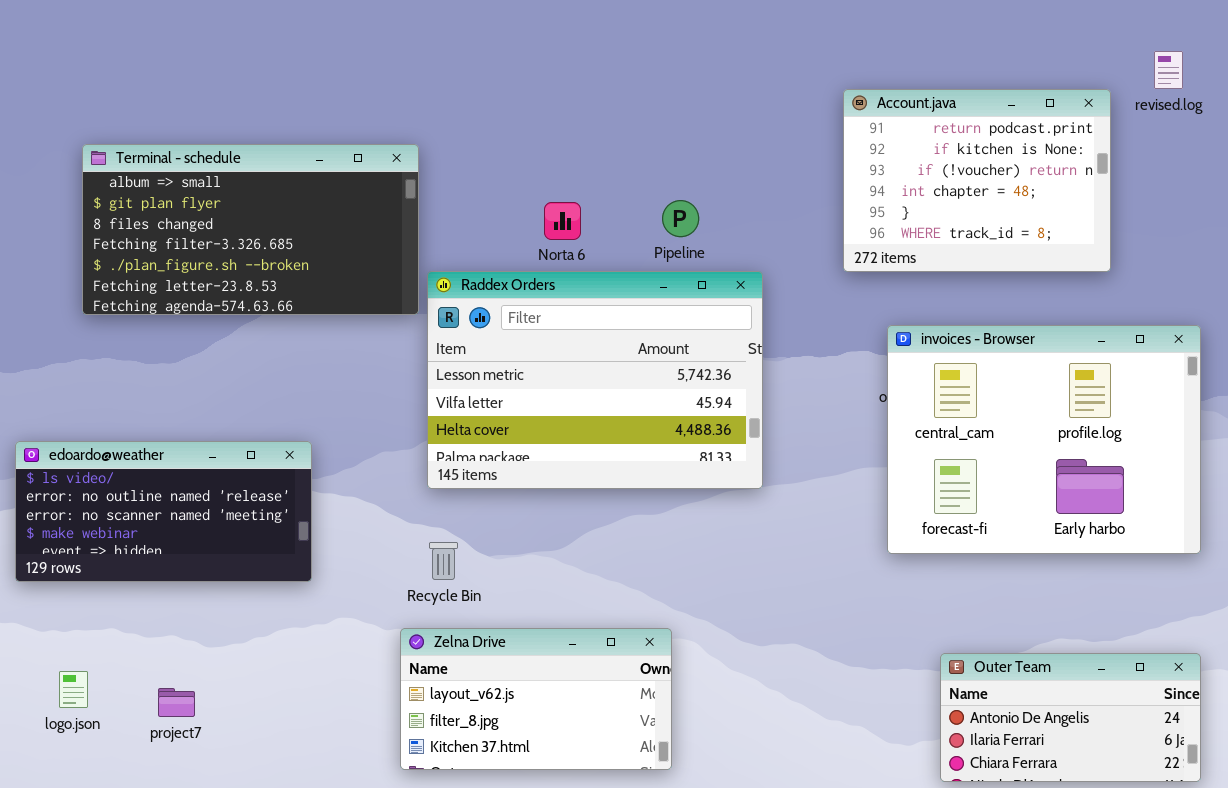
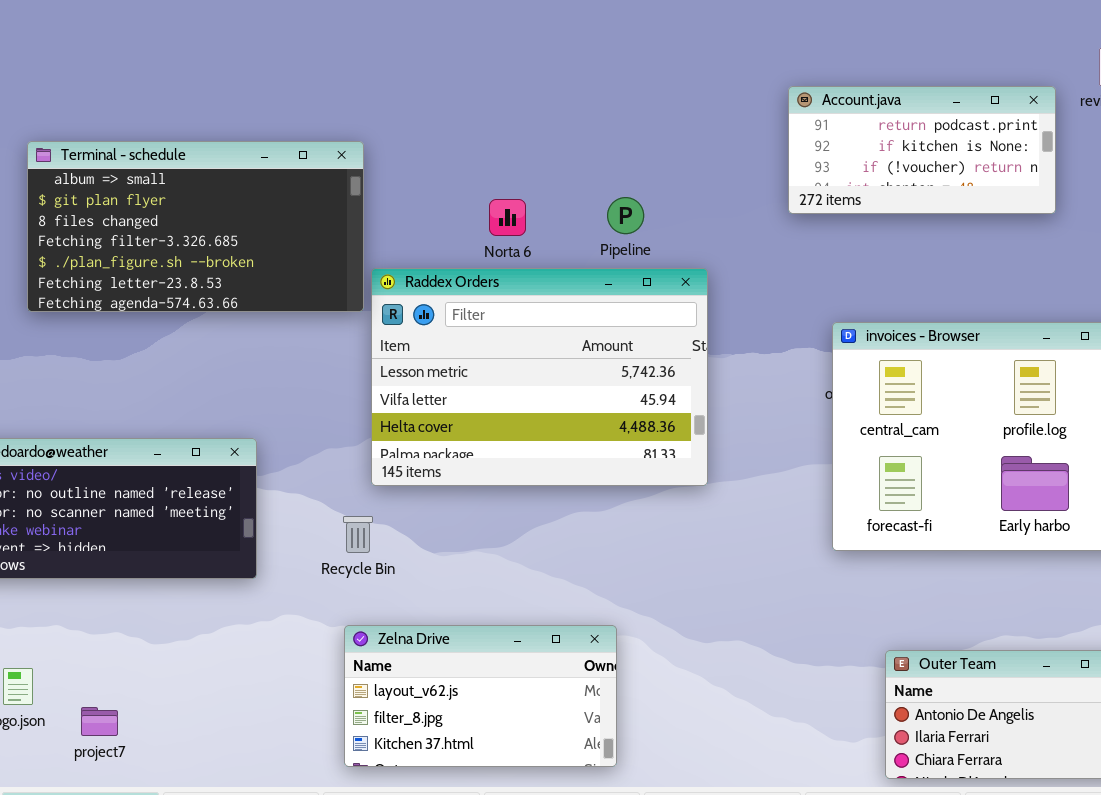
Account.java: [843,89,1111,272] -> [788,86,1056,214], resized
Recycle Bin: [429,542,458,580] -> [343,516,373,553], moved
project7: [158,688,195,717] -> [81,707,118,736], moved

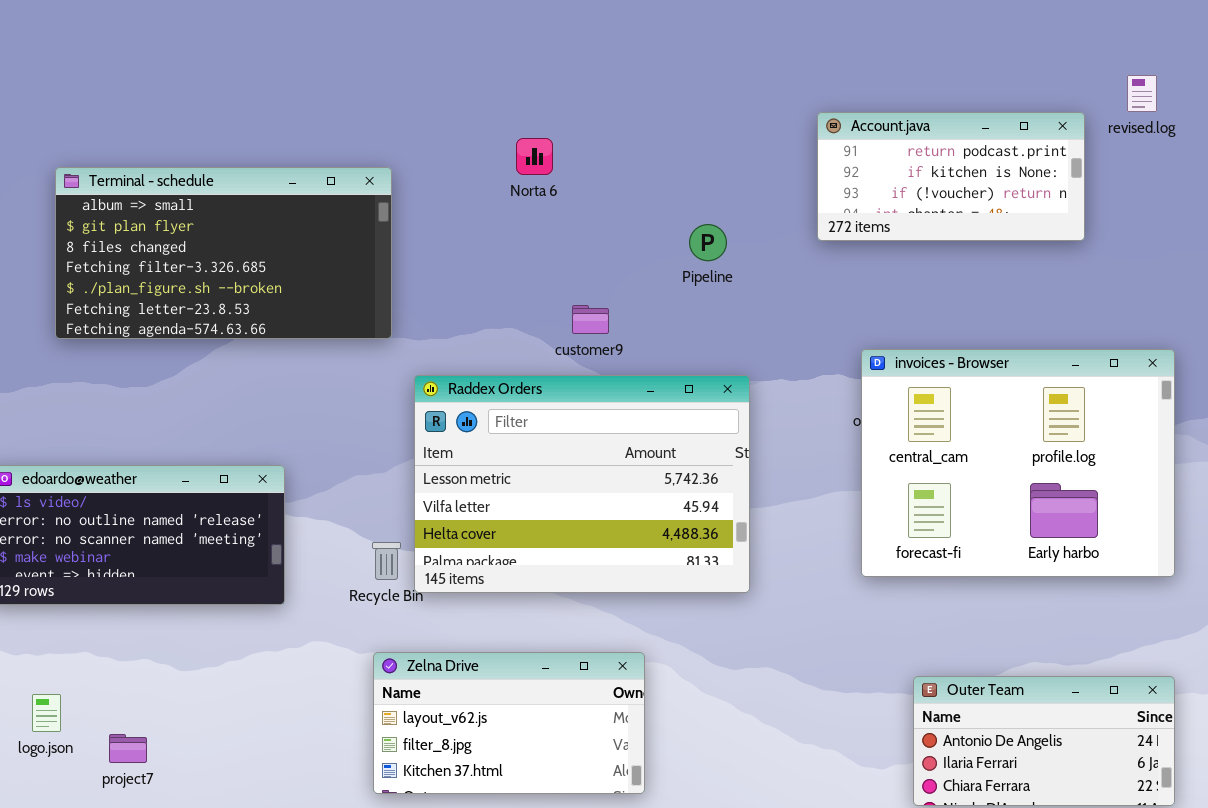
Pipeline: [607,197,644,234] -> [689,224,727,261], moved
Norta 6: [489,199,526,236] -> [516,138,553,175], moved
Raddex Orders: [371,268,708,486] -> [414,375,750,593], moved

